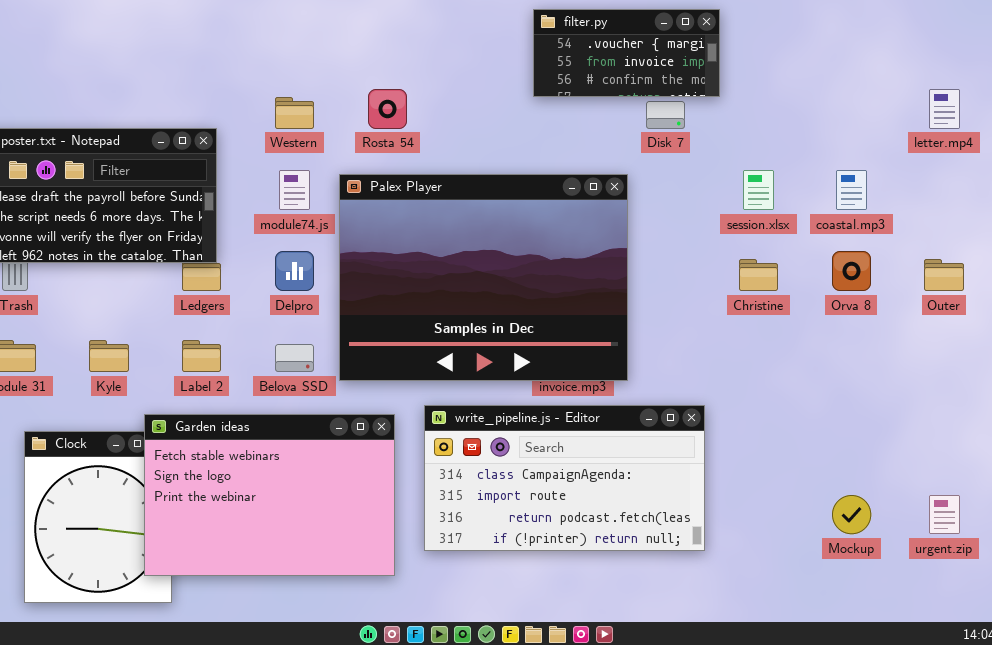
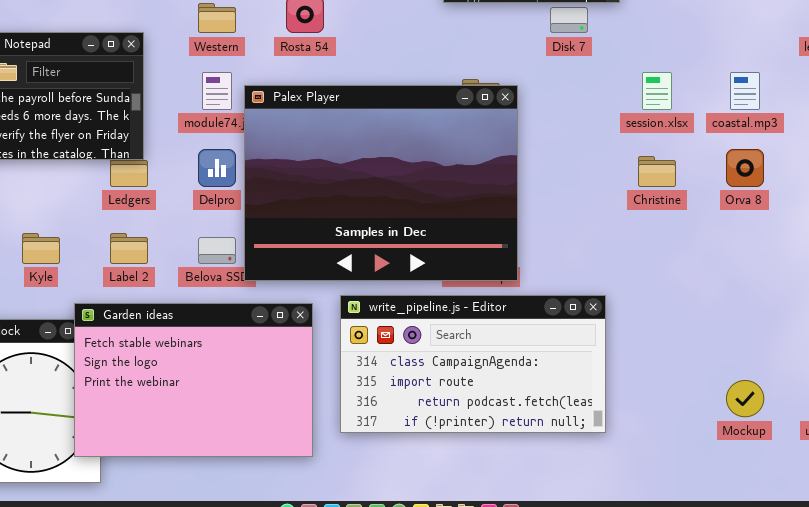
Palex Player: [339,174,628,381] -> [244,85,518,281], moved

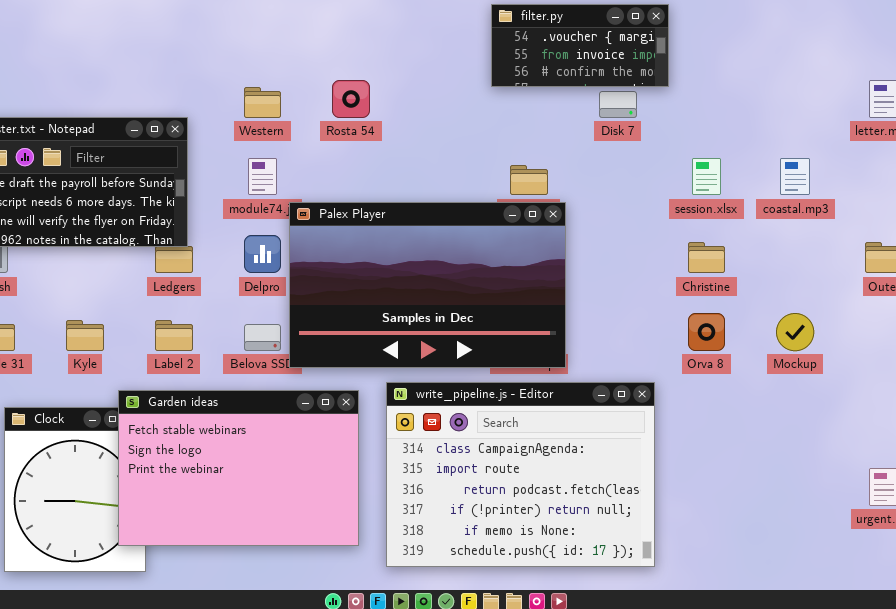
Palex Player: [244,85,518,281] -> [289,202,566,368], resized
Orva 8: [726,149,764,187] -> [688,313,725,351], moved
write_pipeline.js - Editor: [340,295,606,433] -> [386,382,655,567], resized
Mockup: [726,380,764,417] -> [776,313,814,351], moved

